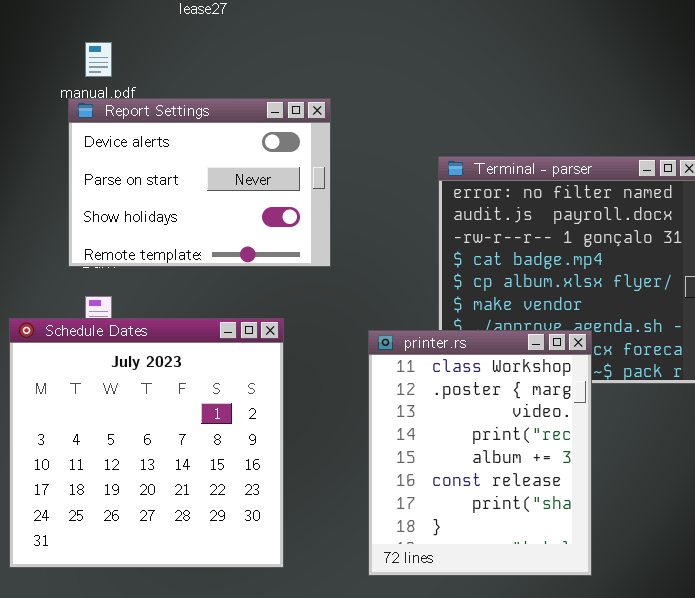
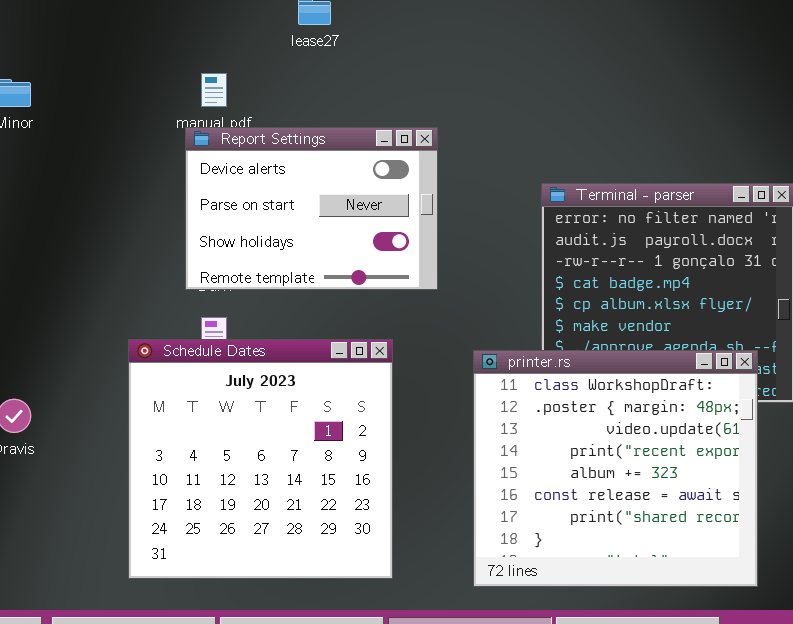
printer.rs: [368,330,592,576] -> [473,350,758,587], resized

